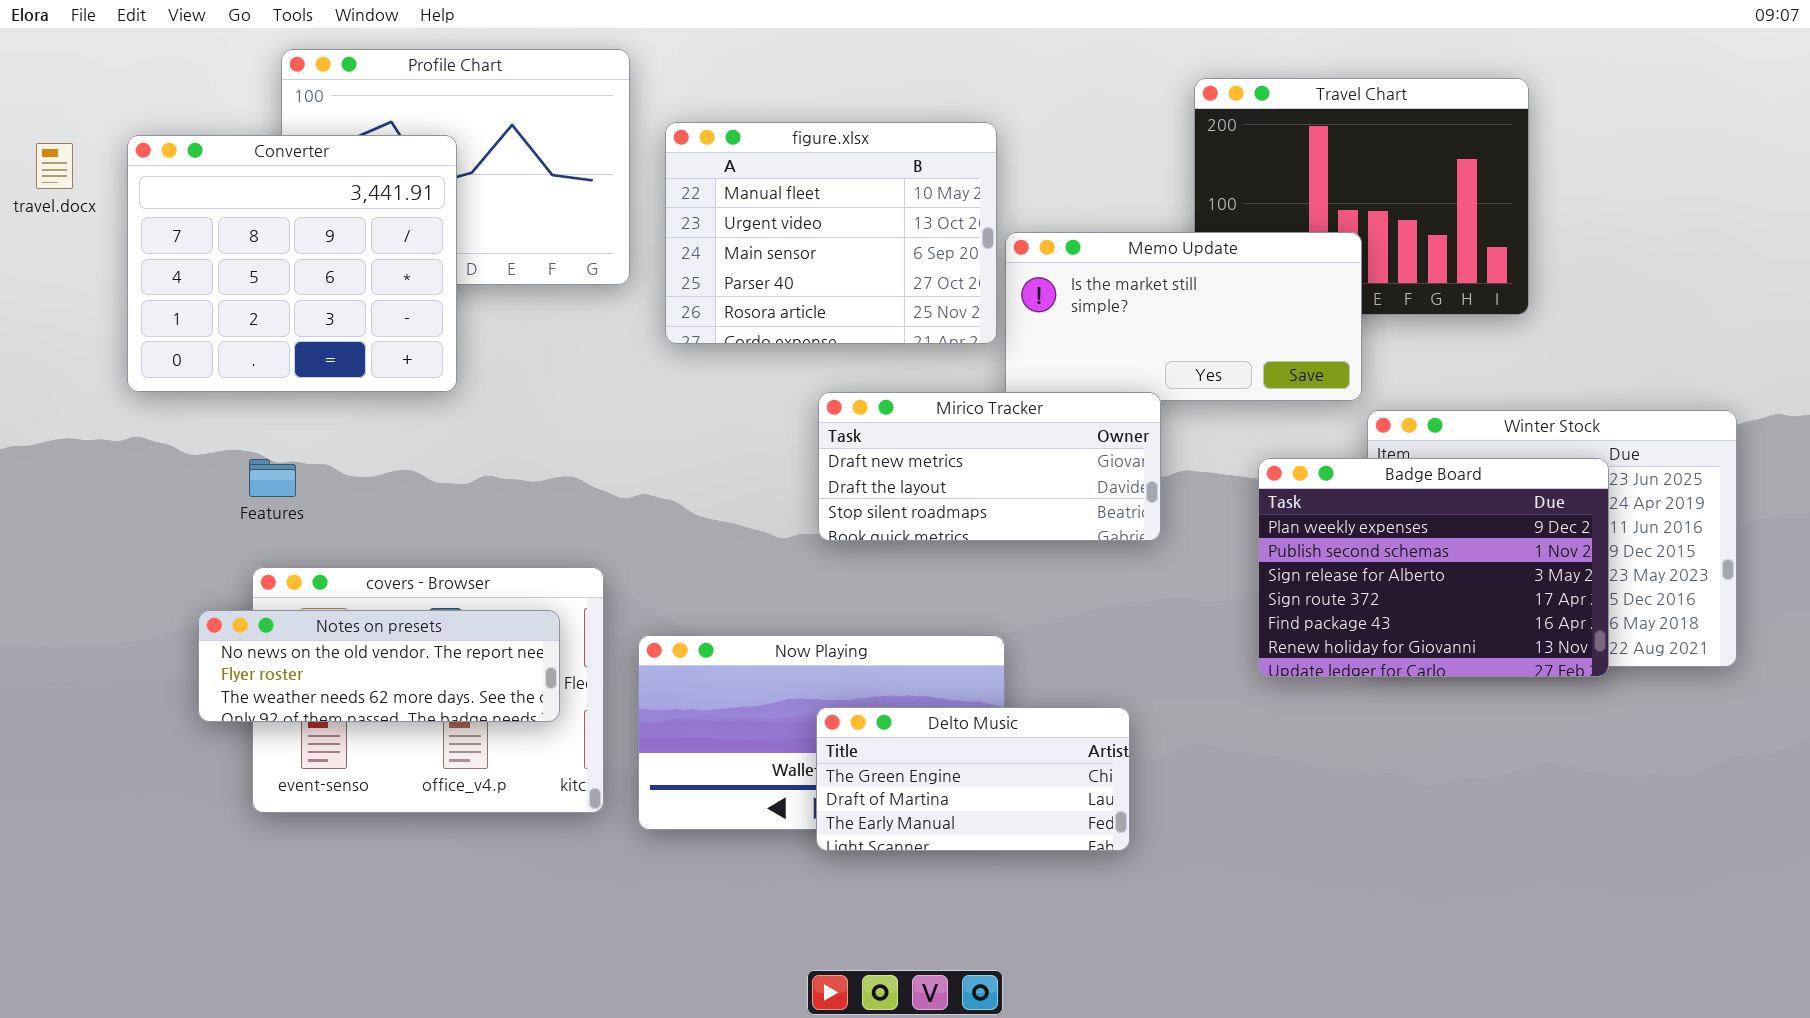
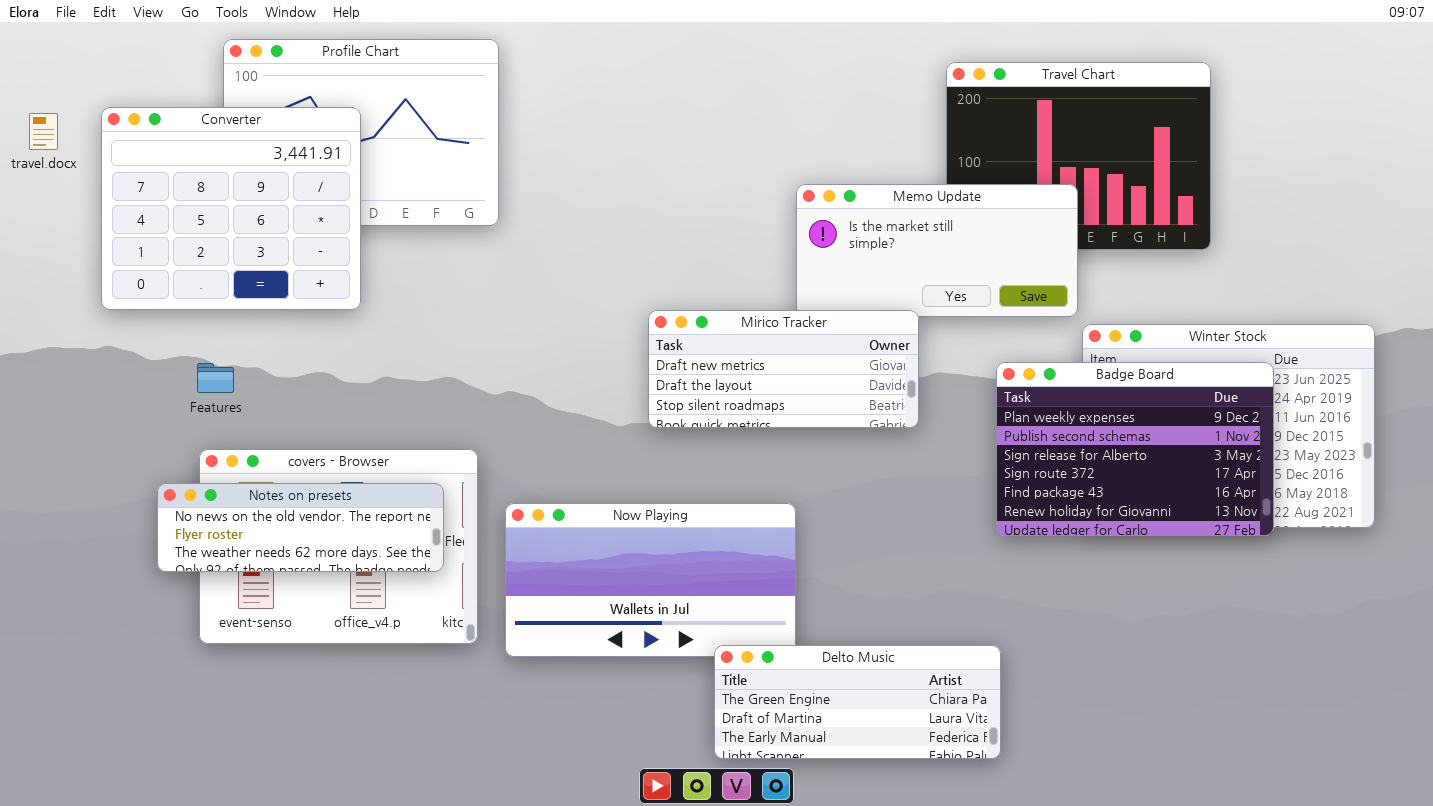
figure.xlsx: [665,122,997,344] -> none, closed
Delto Music: [816,707,1130,851] -> [714,645,1001,759], moved, resized

